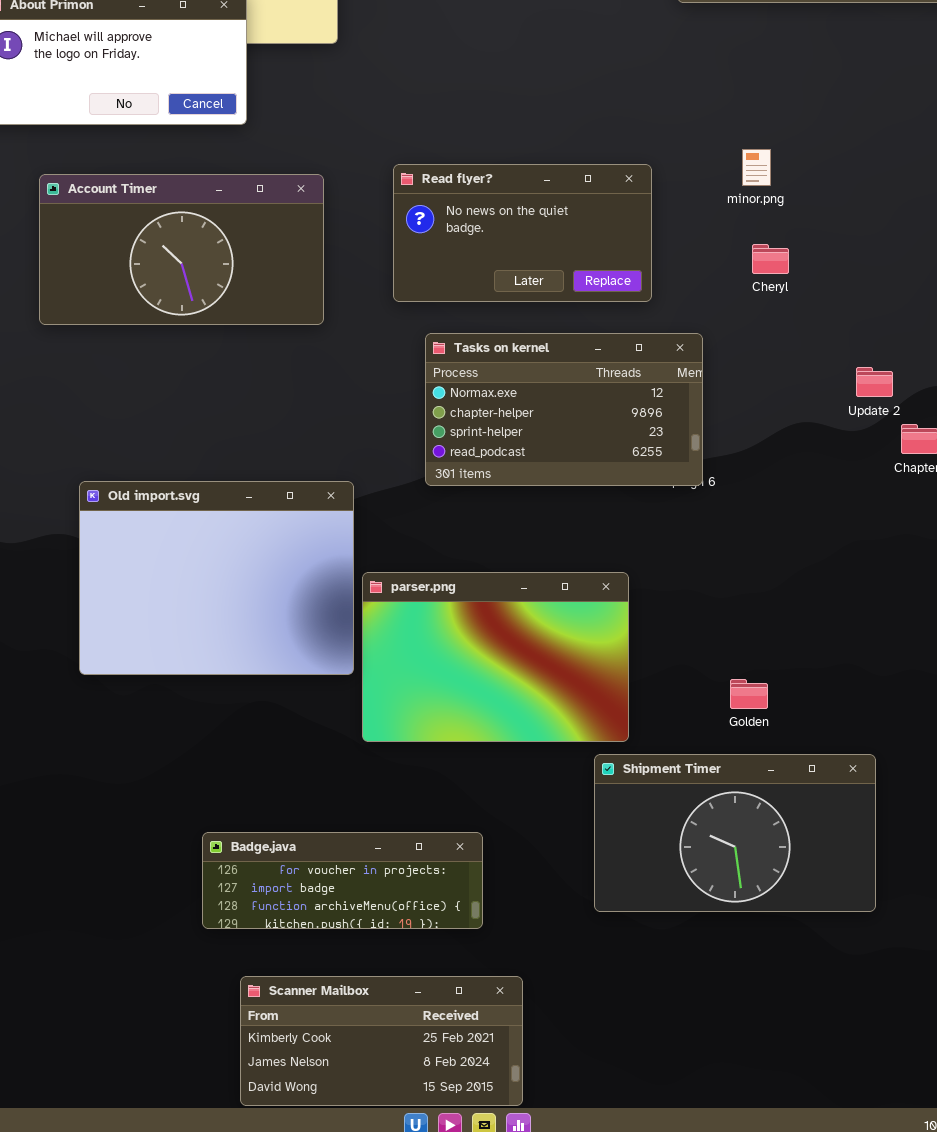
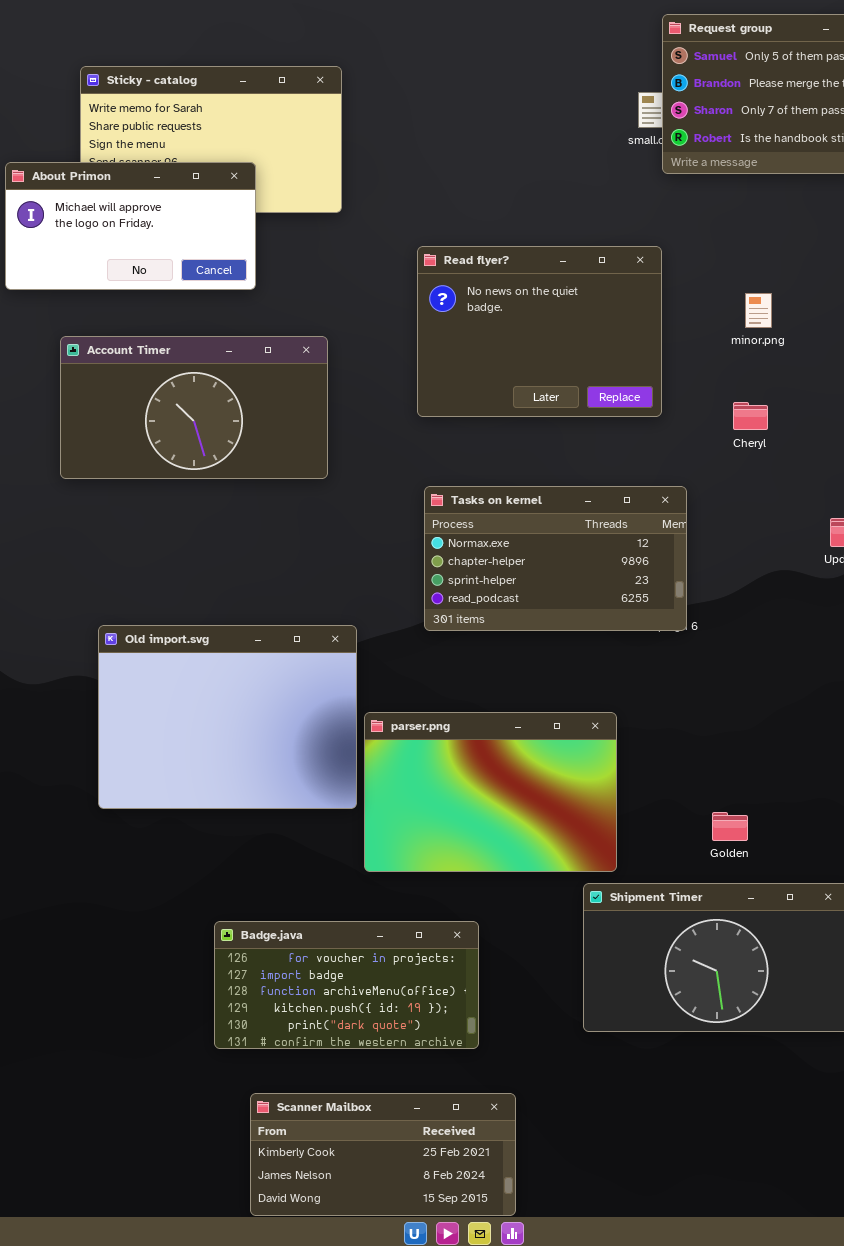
minor.png: [742,149,771,186] -> [745,293,772,328], moved
Read flyer?: [393,164,652,302] -> [417,246,662,417], moved, resized
Badge.java: [202,832,483,929] -> [214,921,479,1049], resized

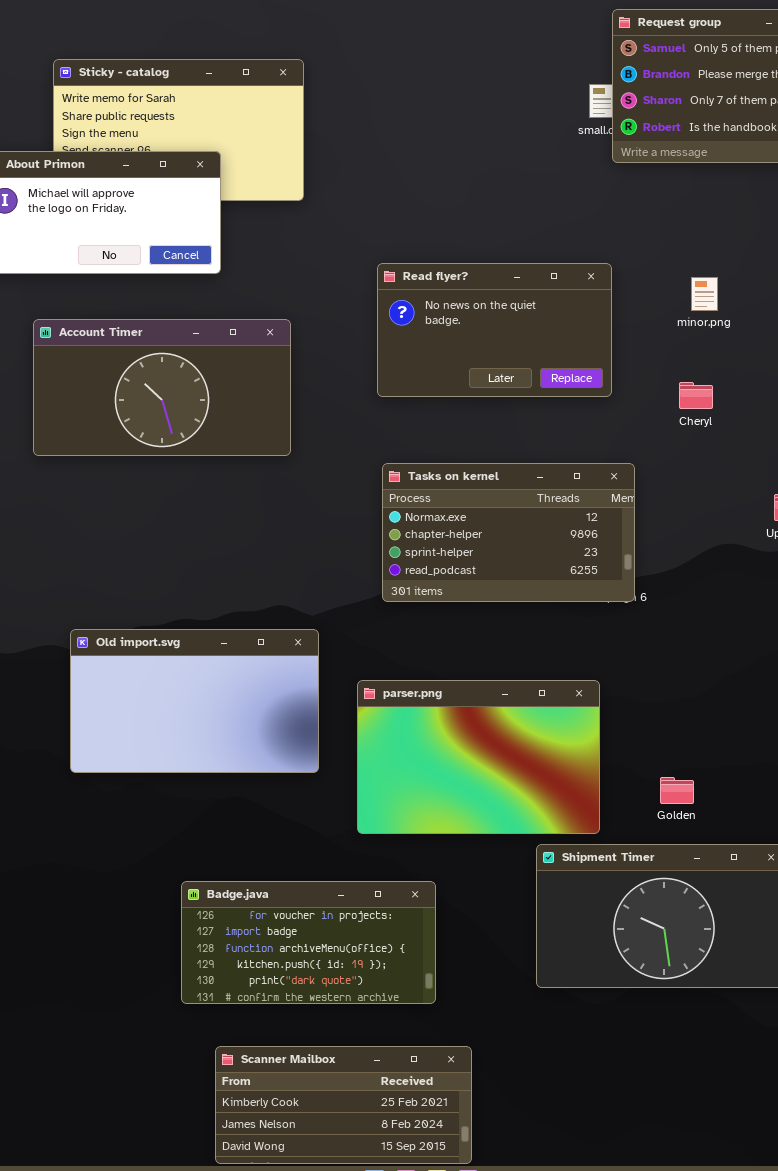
Read flyer?: [417,246,662,417] -> [377,263,612,397], resized
Old import.svg: [98,625,357,809] -> [70,629,319,773], resized
parser.png: [364,712,617,872] -> [357,680,600,834], moved

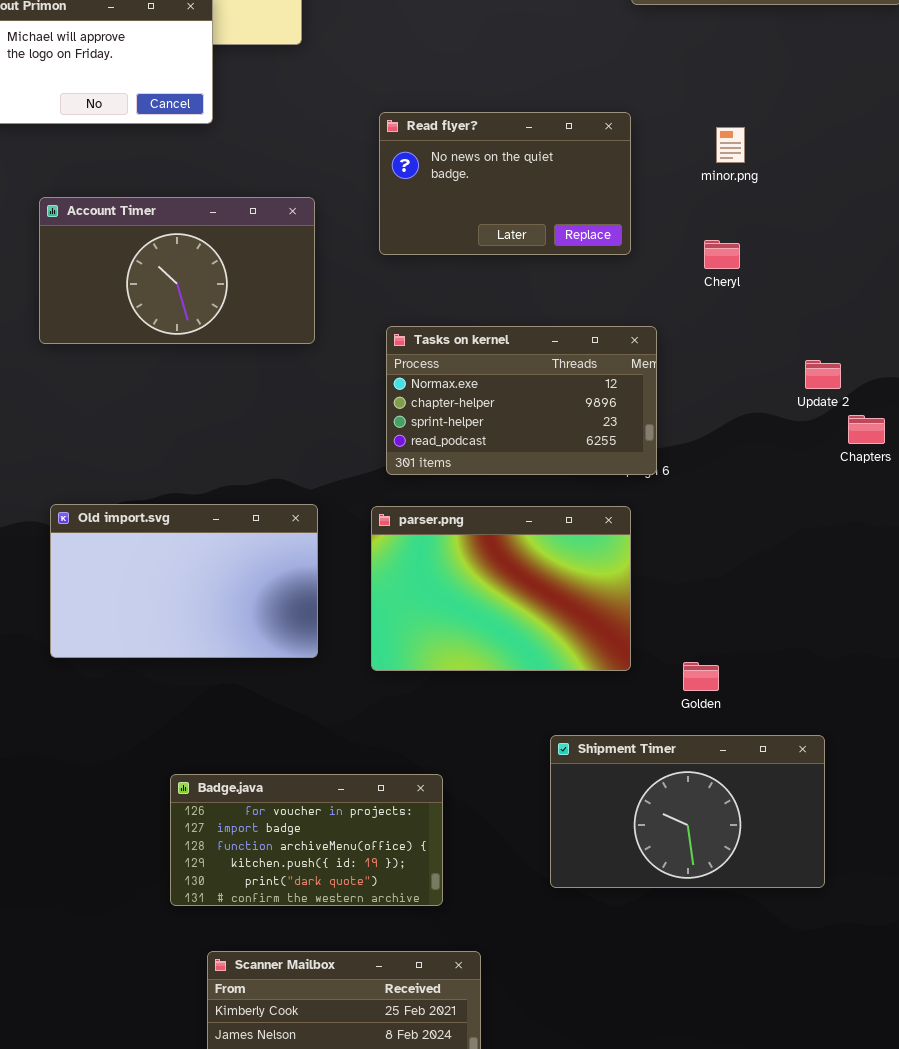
Account Timer: [33,319,291,456] -> [39,197,315,344], moved
parser.png: [357,680,600,834] -> [371,506,631,671], moved

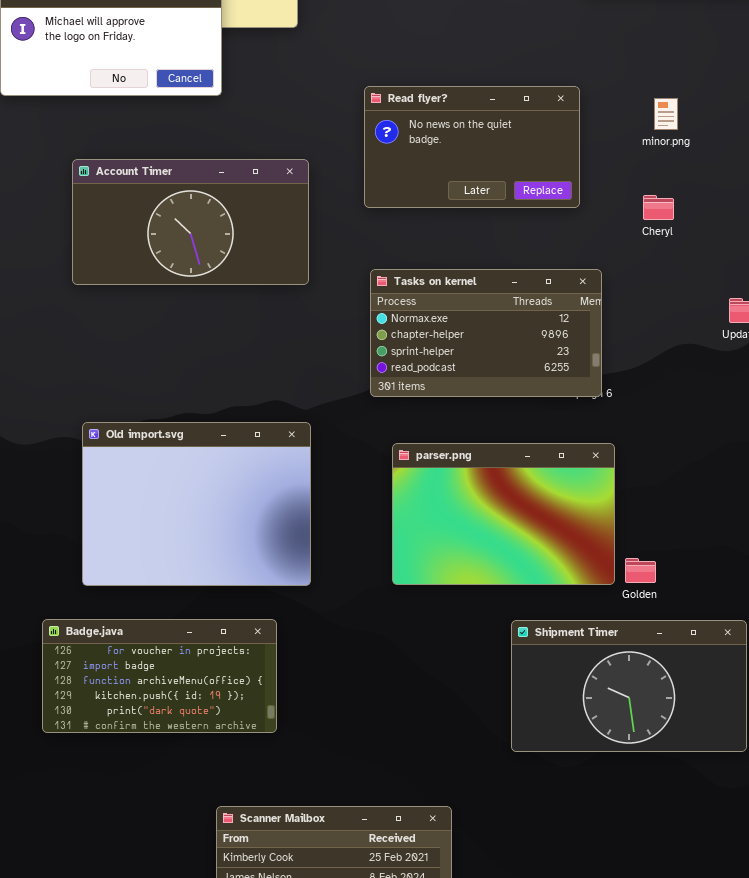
Old import.svg: [50,504,318,658] -> [82,422,311,586], resized
parser.png: [371,506,631,671] -> [392,443,615,585], moved
Badge.java: [170,774,443,906] -> [42,619,277,733], moved

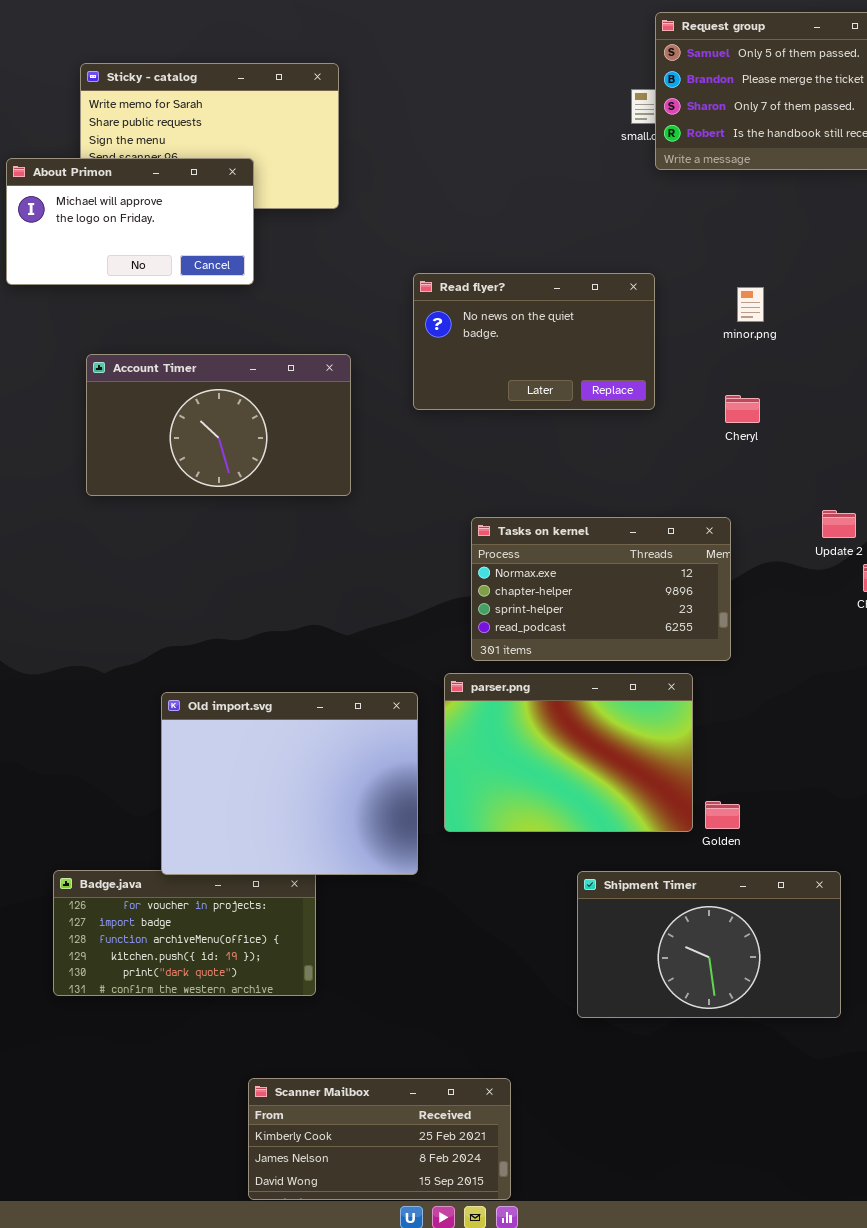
Tasks on kernel: [370,269,602,397] -> [471,517,731,661], moved
Old import.svg: [82,422,311,586] -> [161,692,418,875], moved

